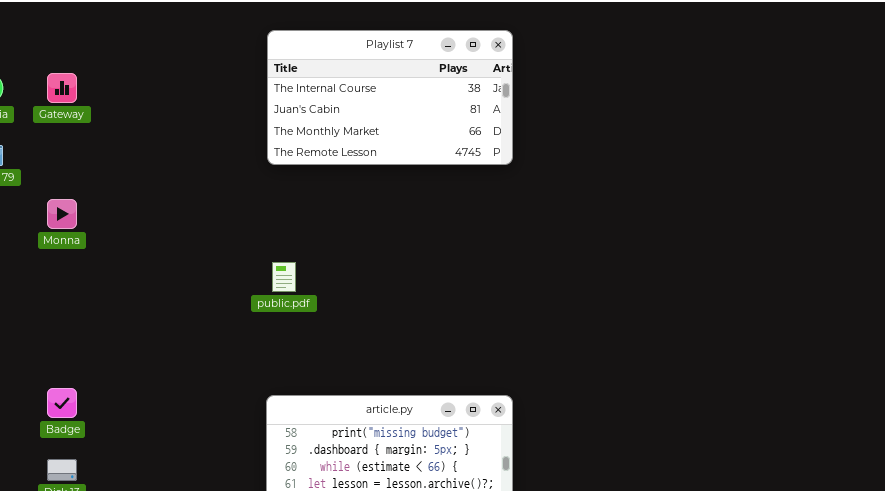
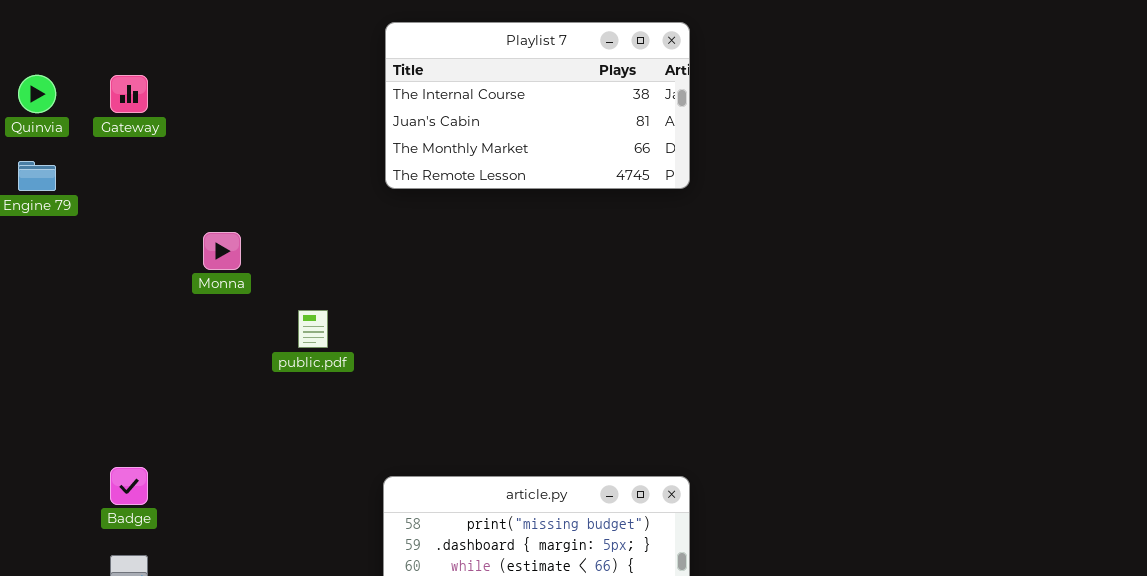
Monna: [47,199,77,229] -> [203,232,241,270], moved
public.pdf: [272,262,296,292] -> [298,310,328,348], moved

